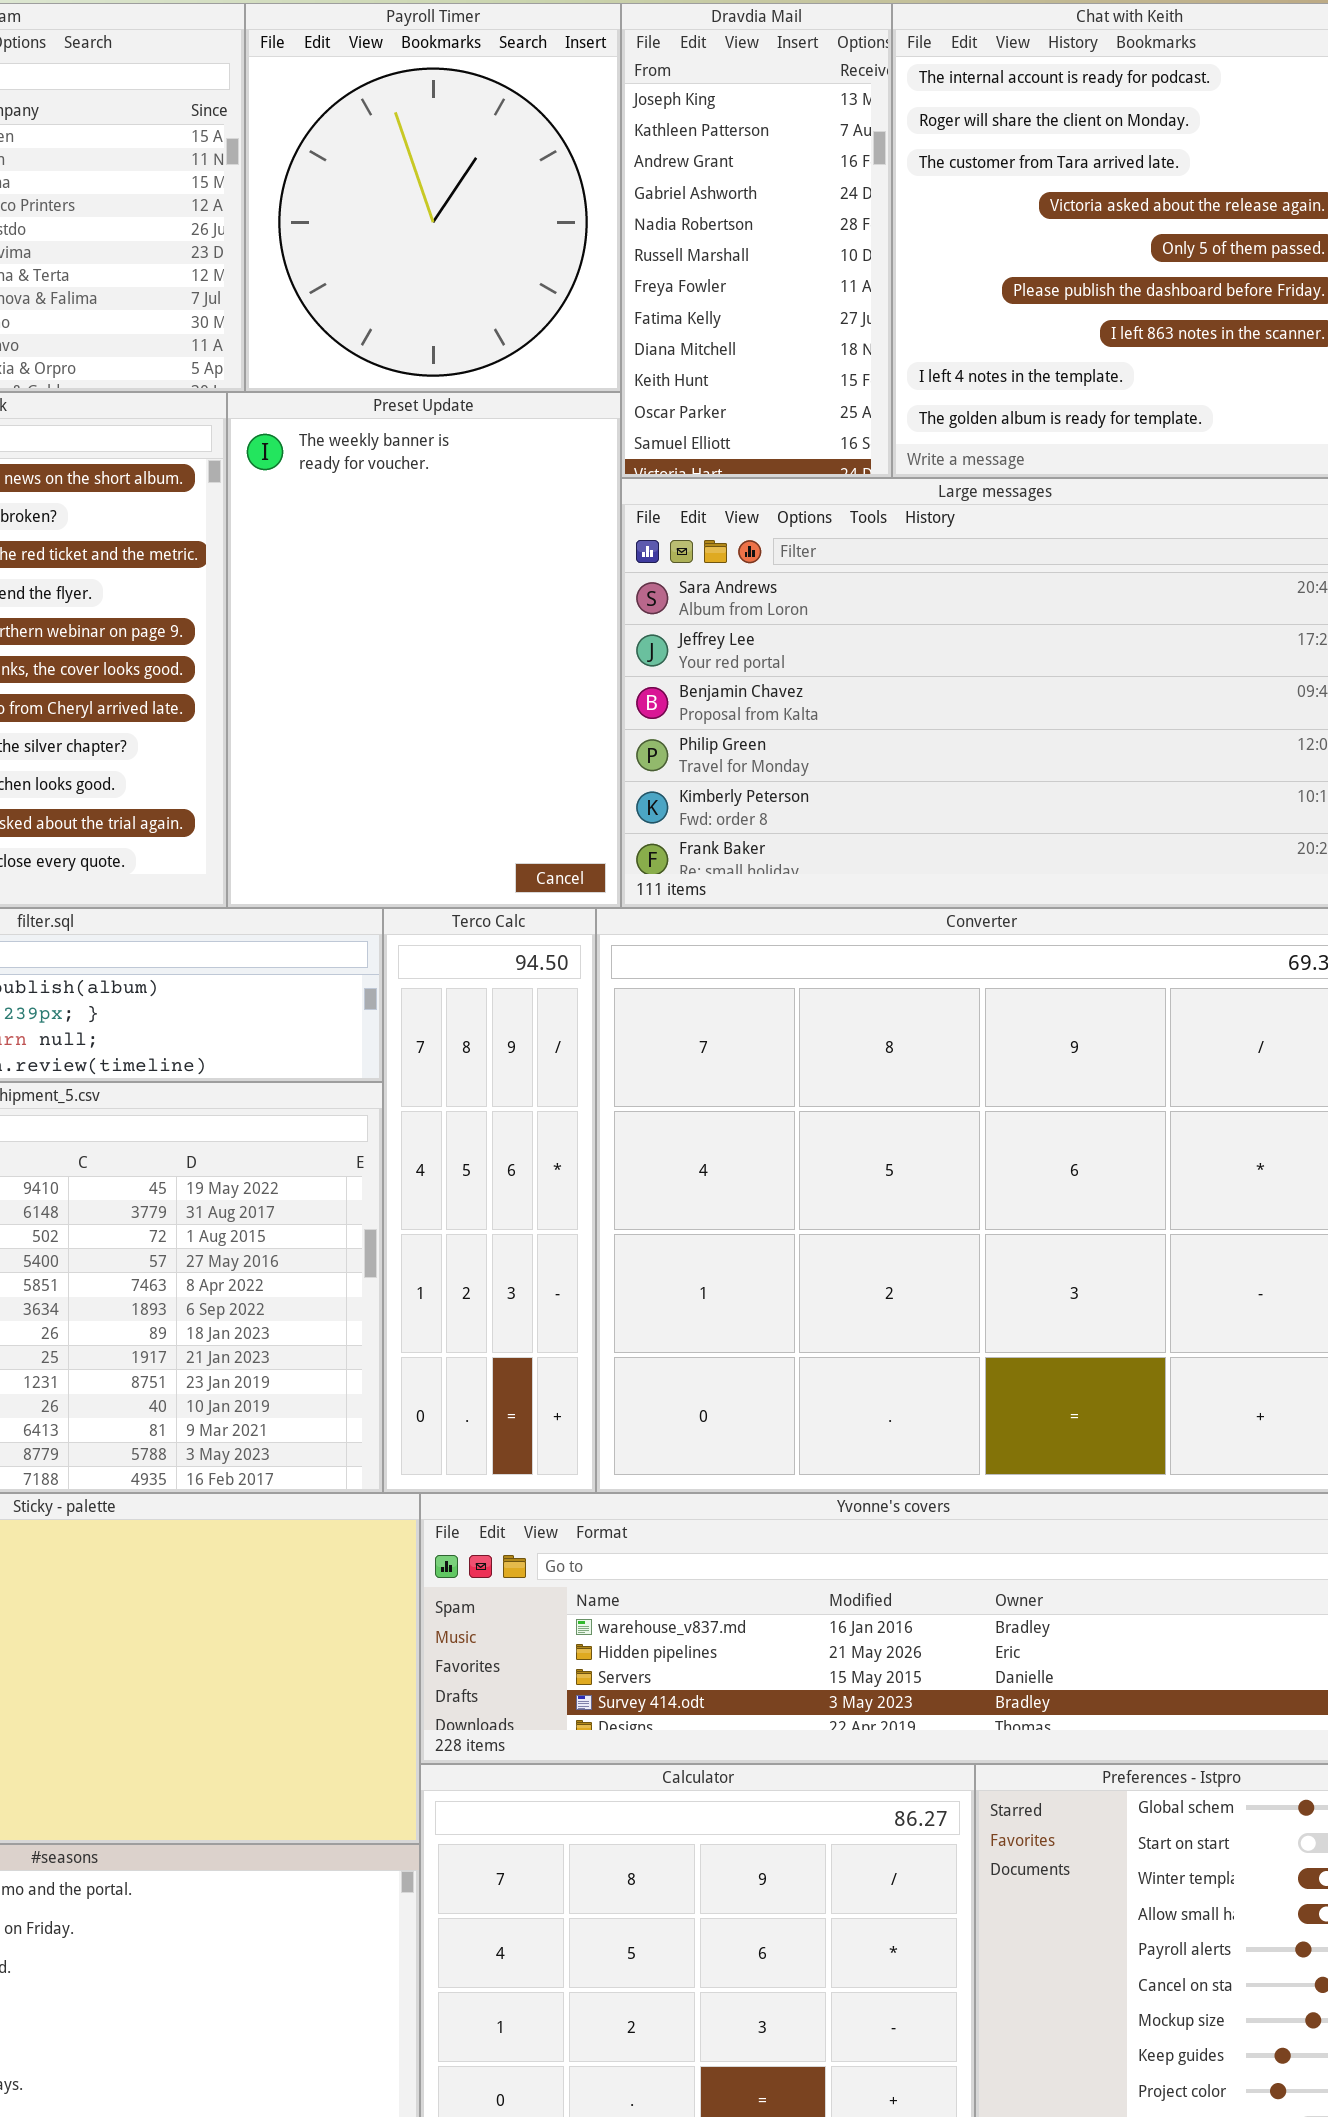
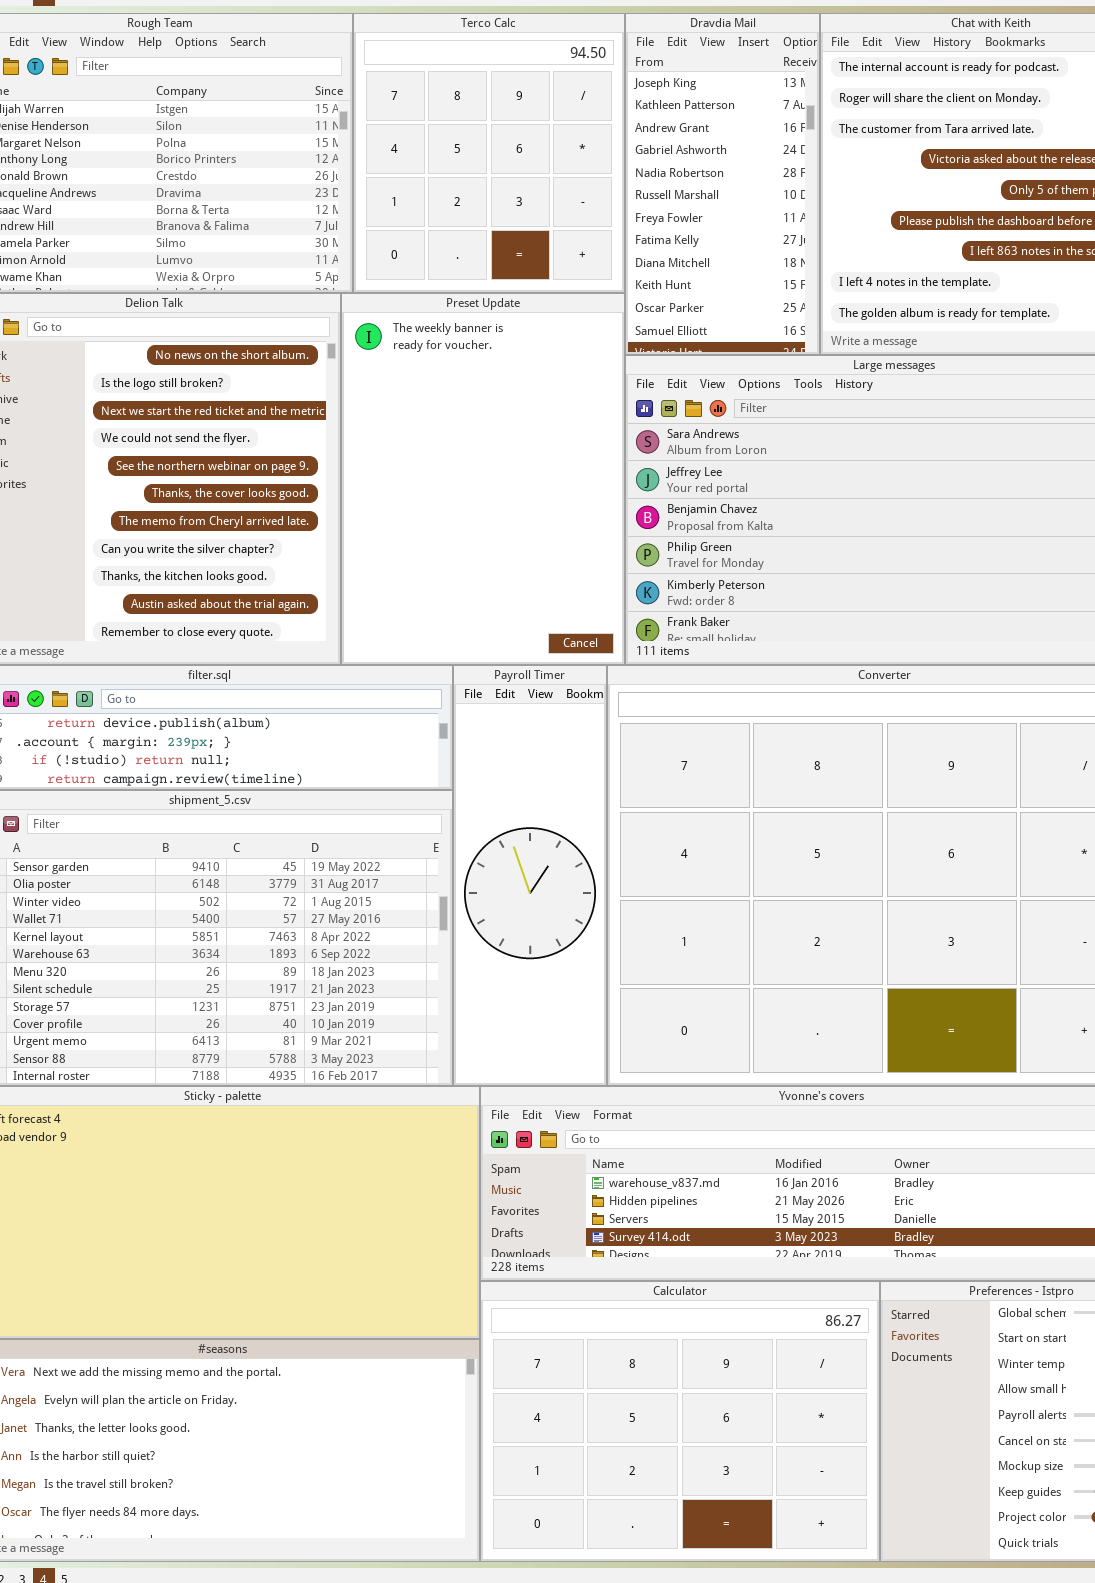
Payroll Timer: [245,3,621,392] -> [453,665,607,1086], moved, resized
Terco Calc: [383,908,596,1493] -> [353,13,625,293], moved, resized

